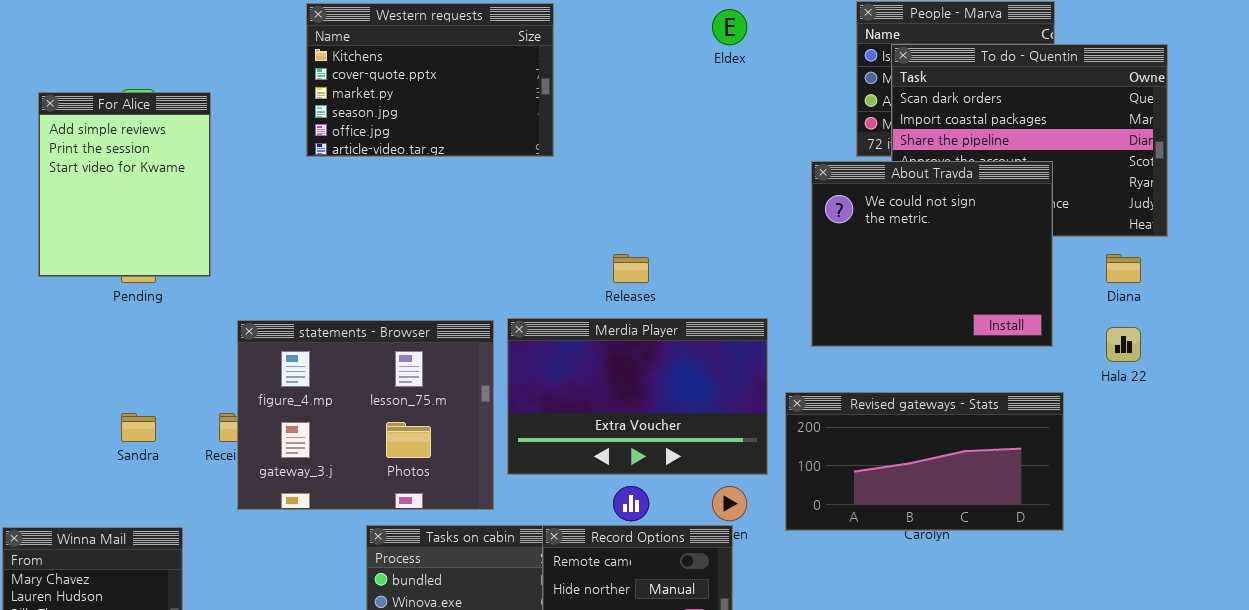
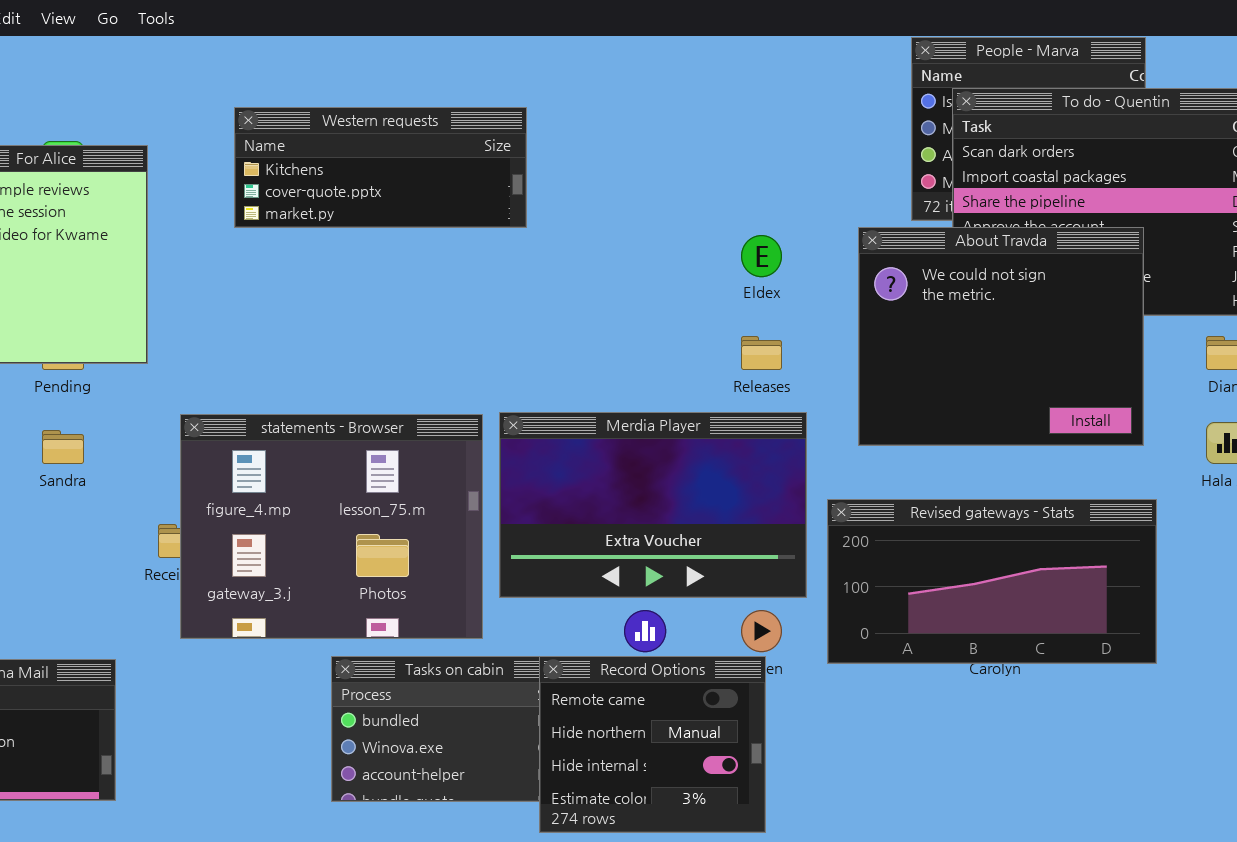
Western requests: [306,3,554,157] -> [234,107,527,228], moved, resized
Eldex: [712,9,747,45] -> [741,235,782,277], moved
Releases: [613,254,649,283] -> [741,336,782,370], moved
Sandra: [121,413,156,442] -> [42,430,84,464], moved

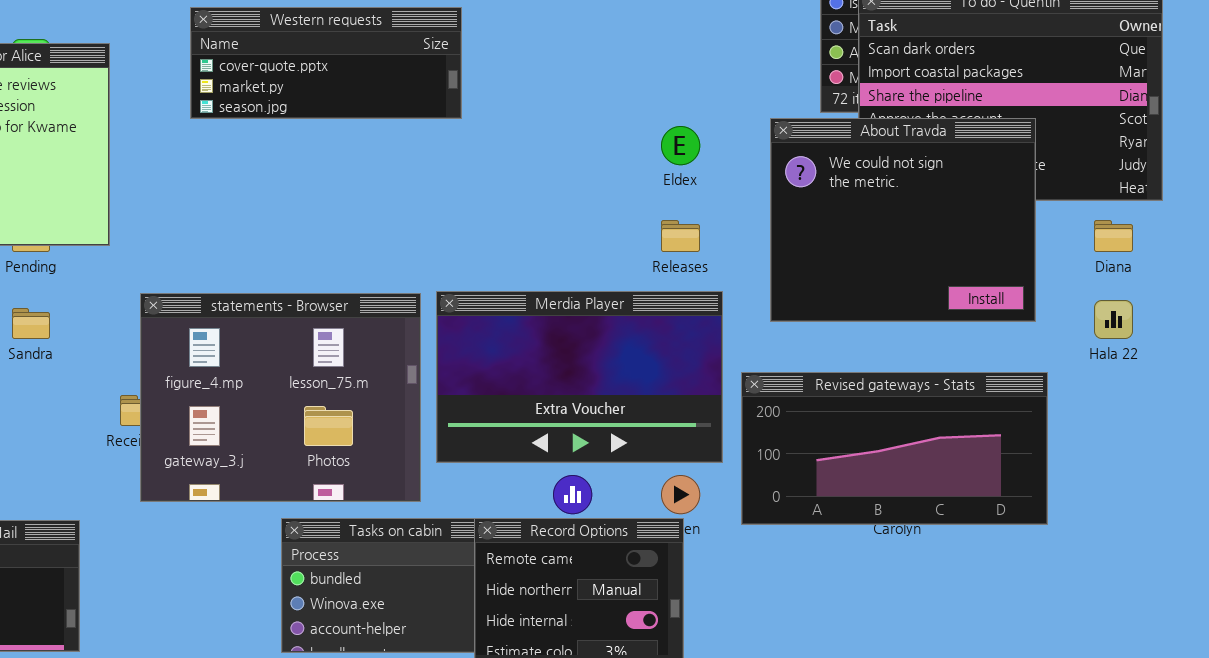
Western requests: [234,107,527,228] -> [190,7,462,119], scrolled down 1 row

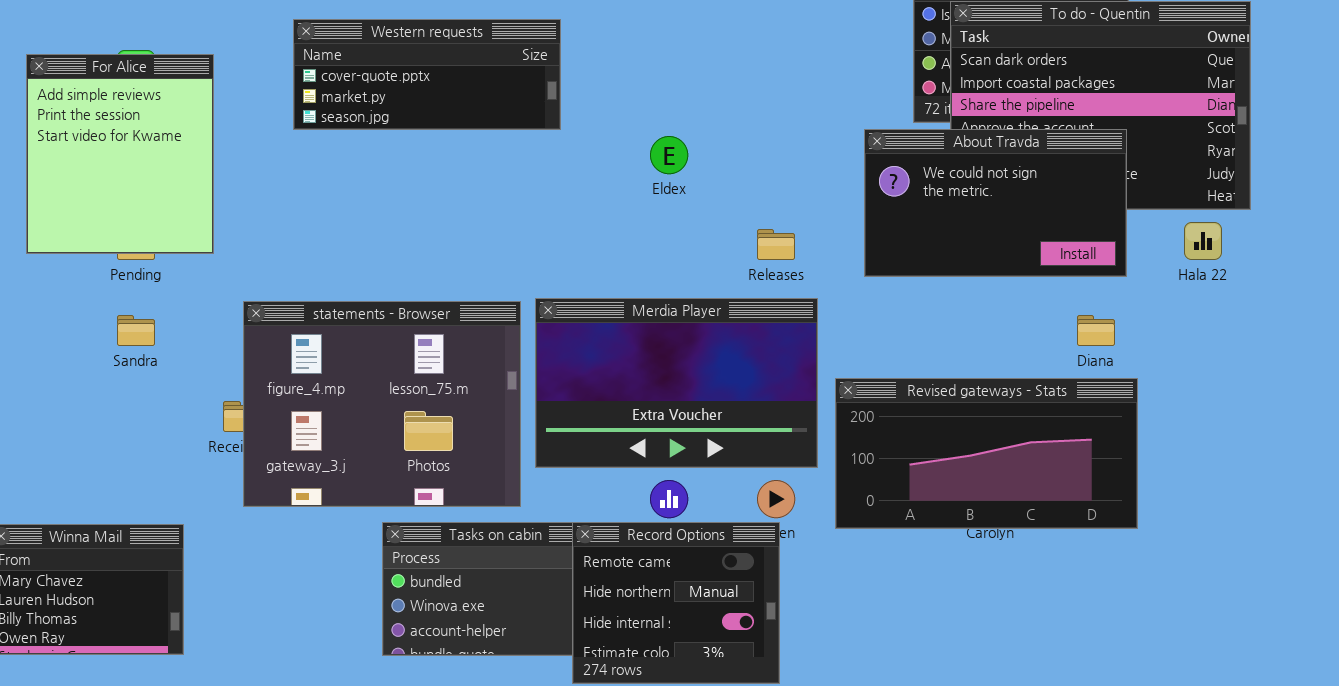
About Travda: [770,118,1036,322] -> [864,129,1127,277], resized
Eldex: [661,126,700,165] -> [650,136,688,174], moved
Diana: [1094,220,1133,252] -> [1077,315,1115,346], moved
Hala 22: [1094,300,1133,339] -> [1184,222,1222,260], moved

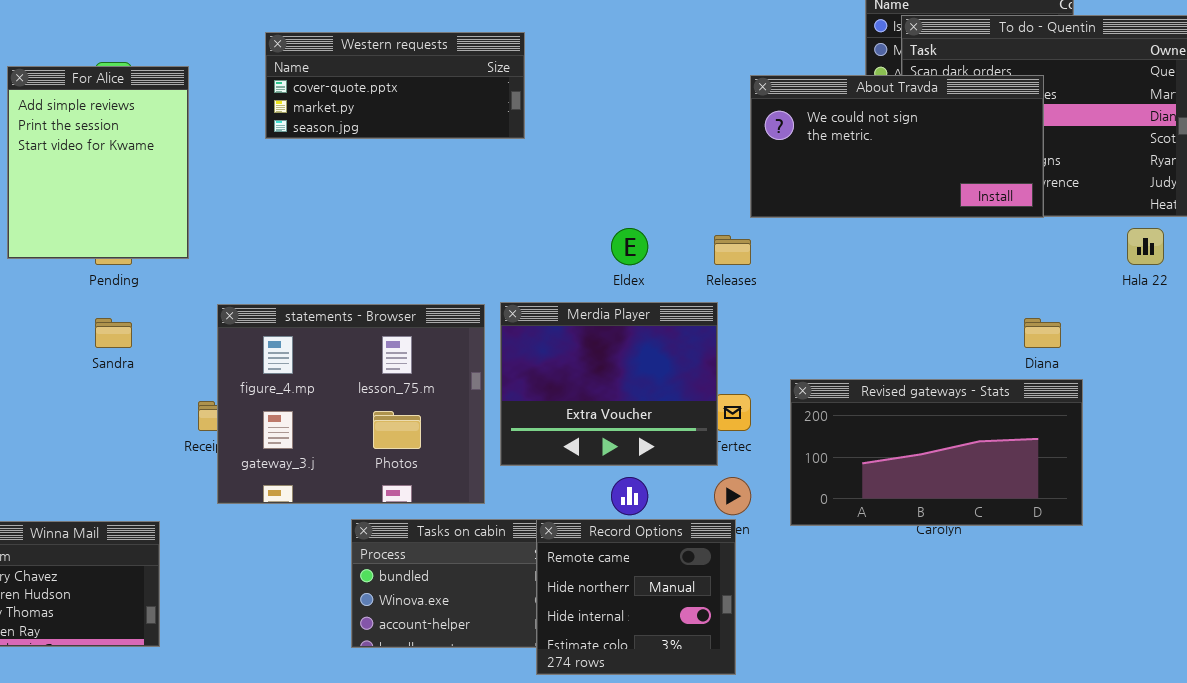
About Travda: [864,129,1127,277] -> [750,75,1044,218], moved, resized
Eldex: [650,136,688,174] -> [611,228,648,265], moved
Merdia Player: [535,298,818,468] -> [500,302,718,466], resized

